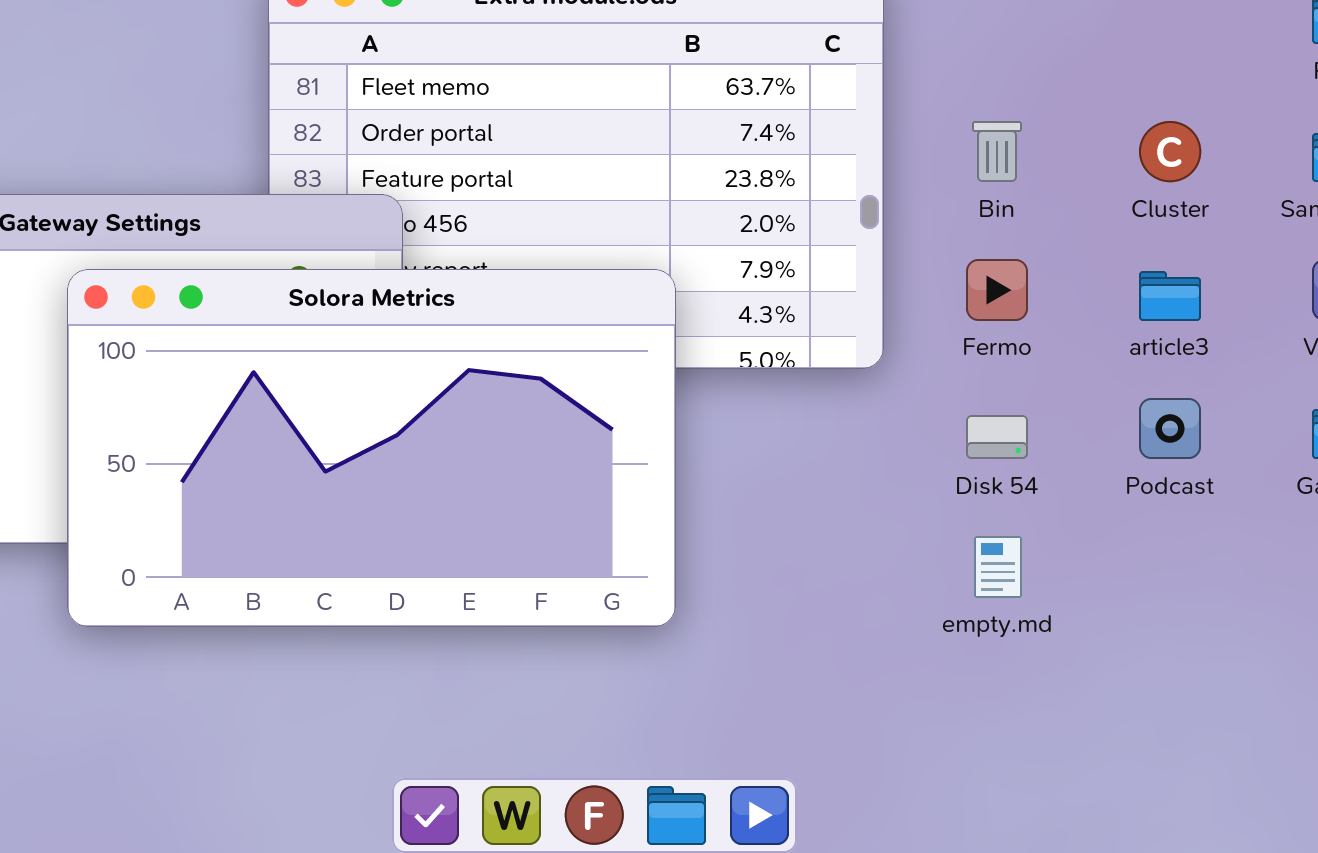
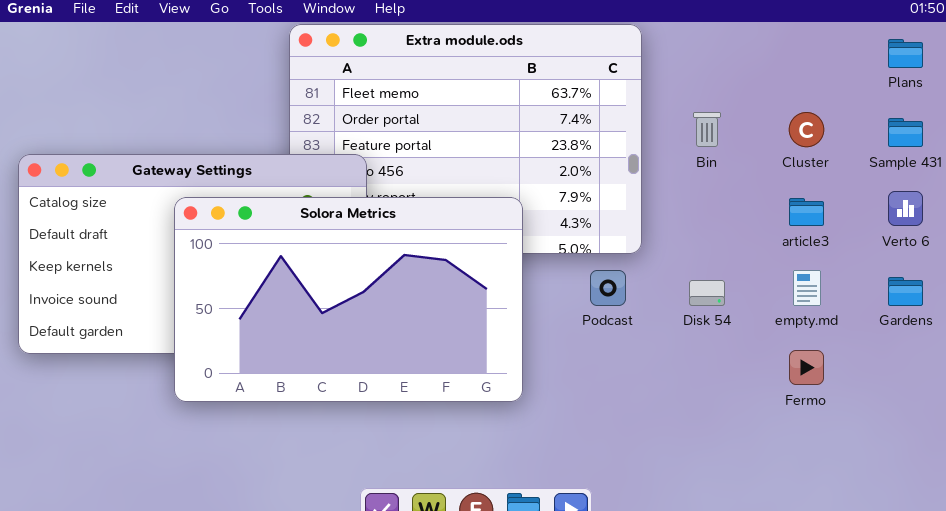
Fermo: [966,259,1028,321] -> [789,350,824,385], moved
Podcast: [1139,398,1201,459] -> [590,270,626,306], moved
empty.md: [974,536,1022,598] -> [793,270,821,306], moved

